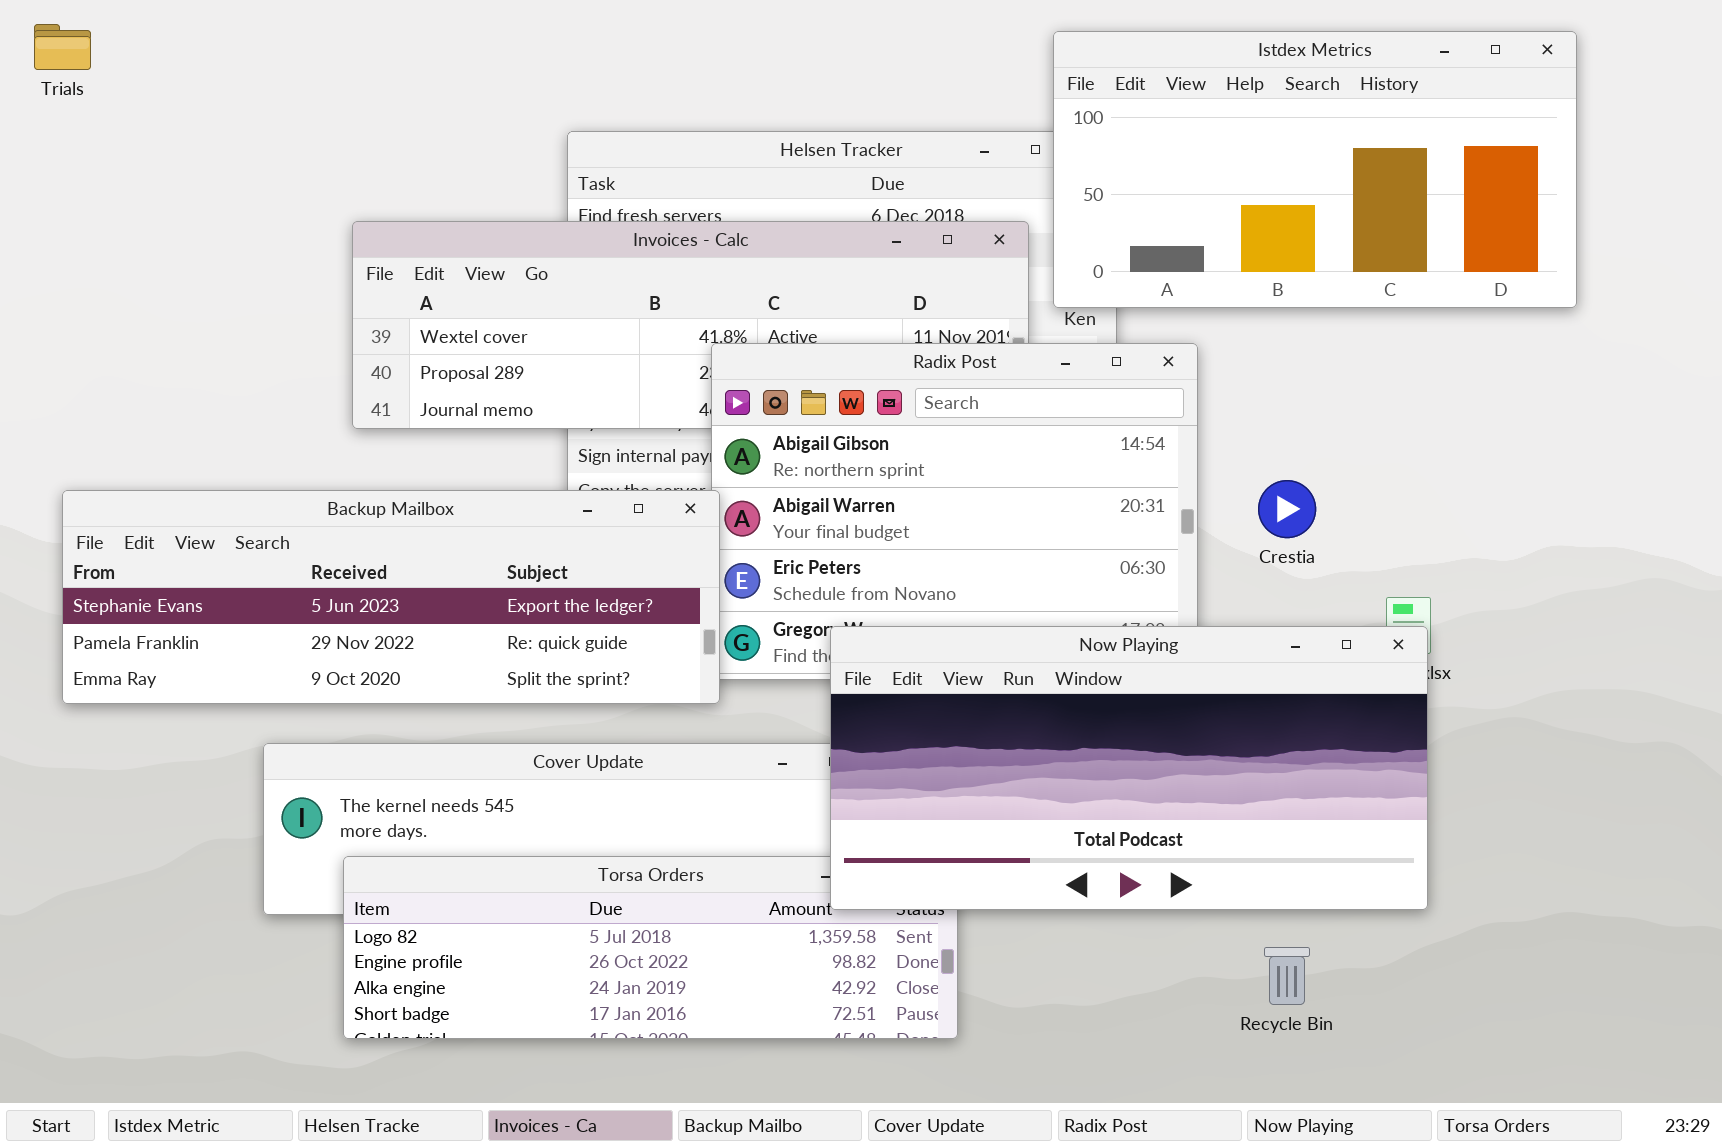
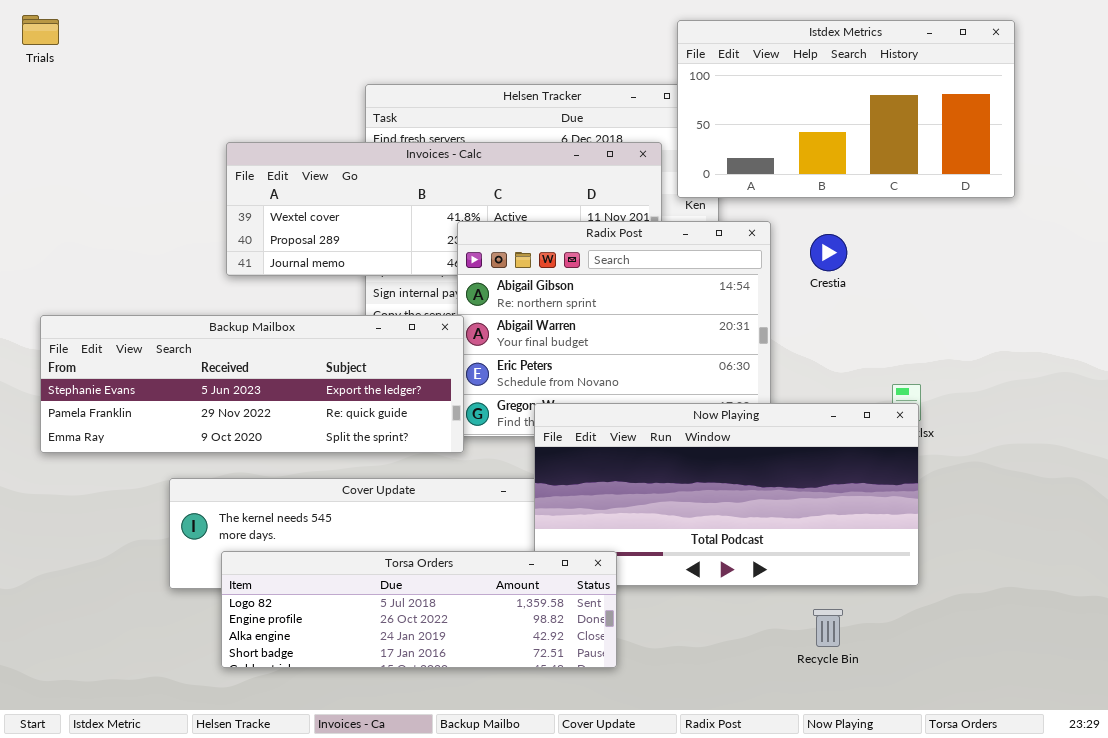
Crestia: [1258,480,1316,538] -> [810,234,847,271], moved
Torsa Orders: [343,856,958,1039] -> [221,551,617,668], raised

